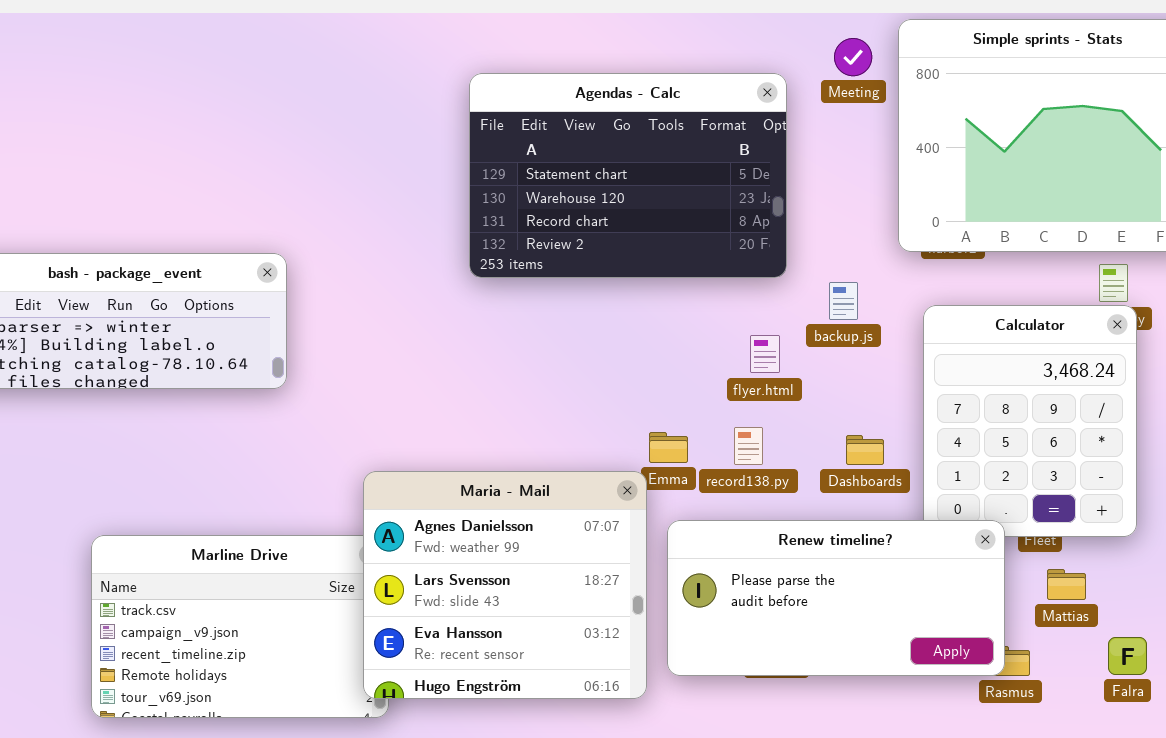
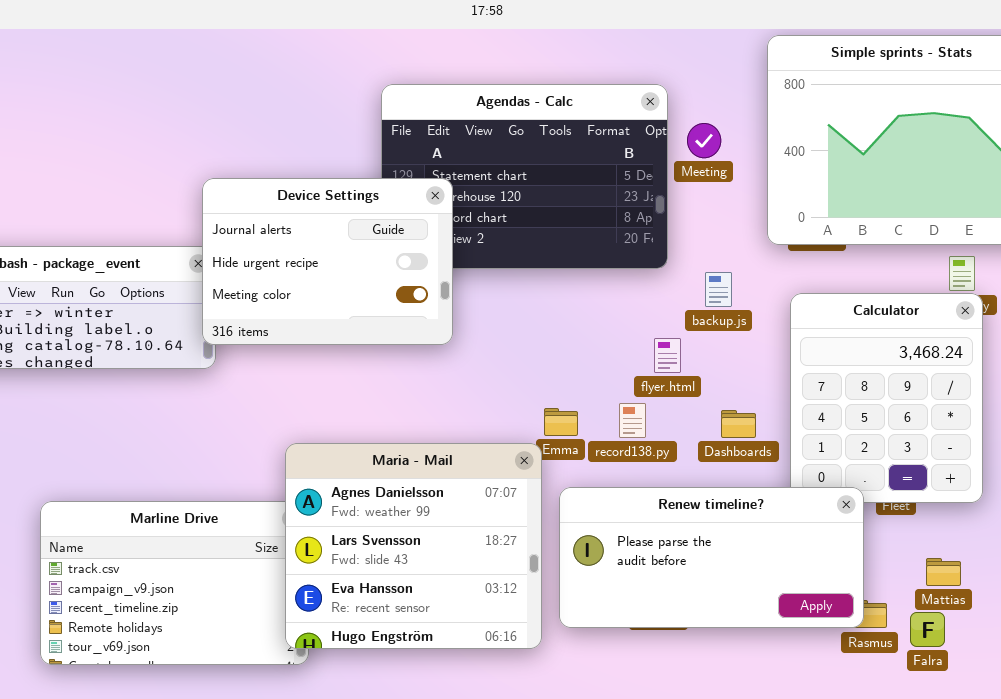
Meeting: [834,38,872,76] -> [687,123,721,158], moved
Device Settings: none -> [202,178,453,345], opened
flyer.html: [750,335,780,373] -> [654,338,681,373], moved
Mattias: [1047,569,1086,600] -> [926,558,961,586], moved
Falra: [1108,637,1147,675] -> [910,612,945,647], moved

